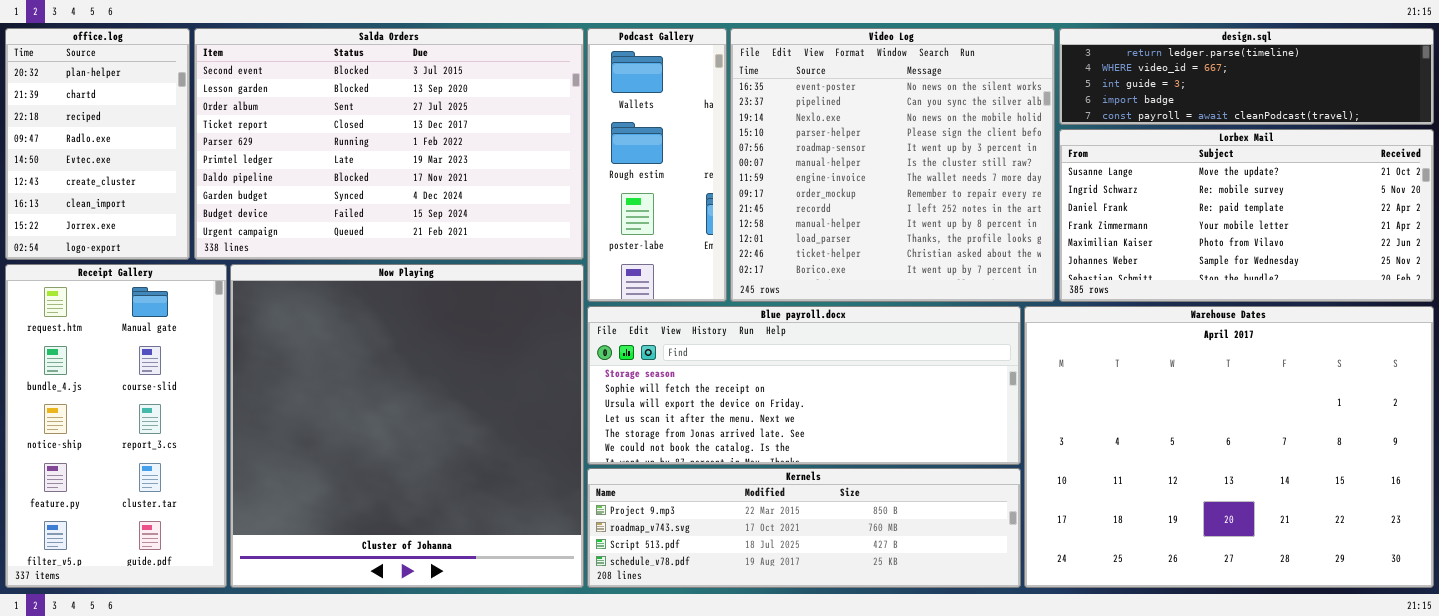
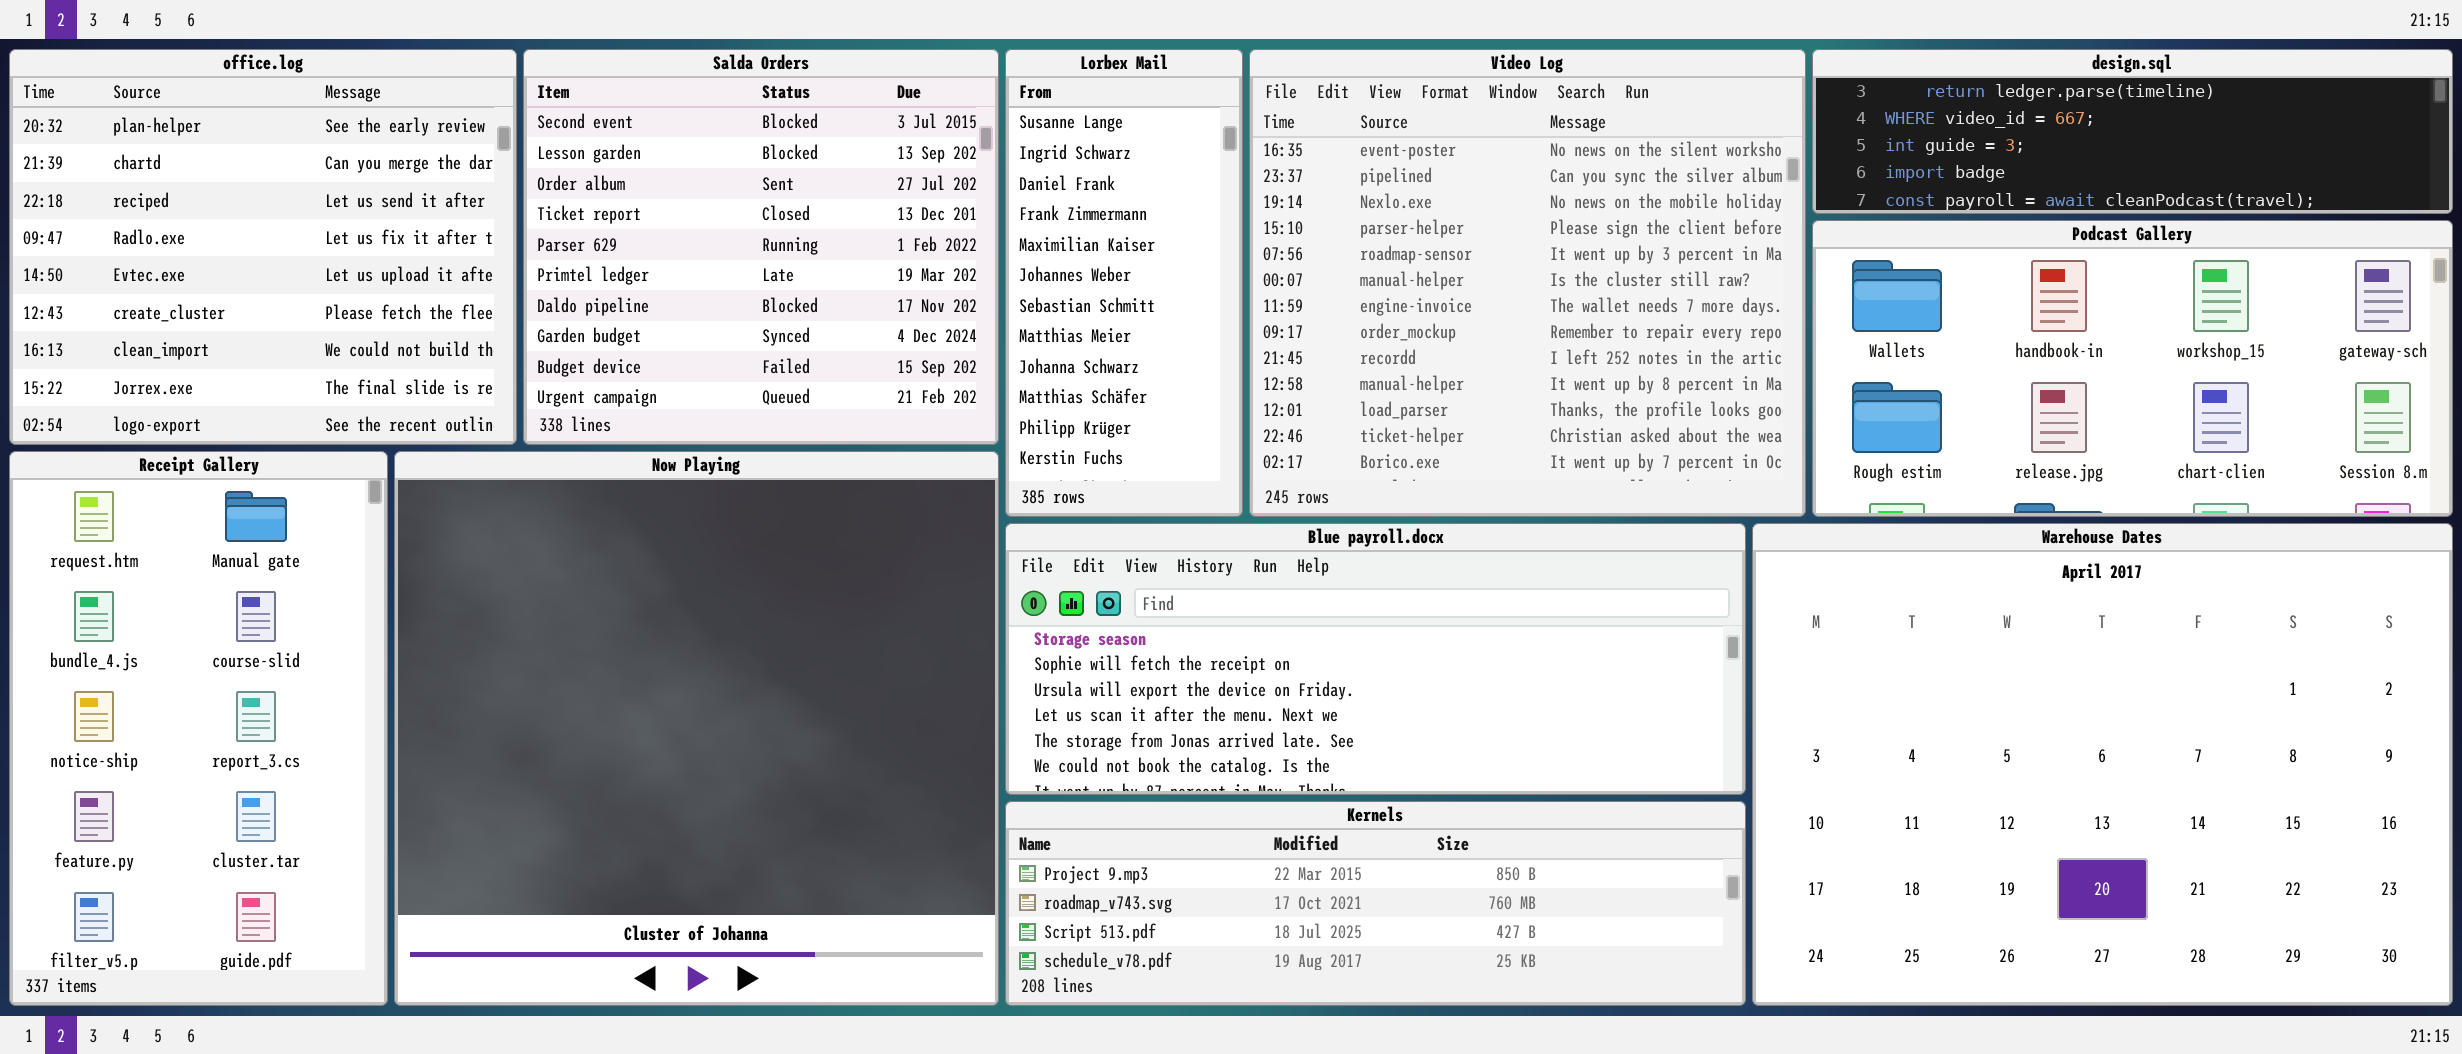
office.log: [5,28,190,260] -> [9,49,517,445], resized
Salda Orders: [194,28,584,260] -> [523,49,999,445], resized
Podcast Gallery: [587,28,727,302] -> [1812,220,2453,517], moved, resized
Lorbex Mail: [1059,129,1434,302] -> [1005,49,1243,517], moved, resized

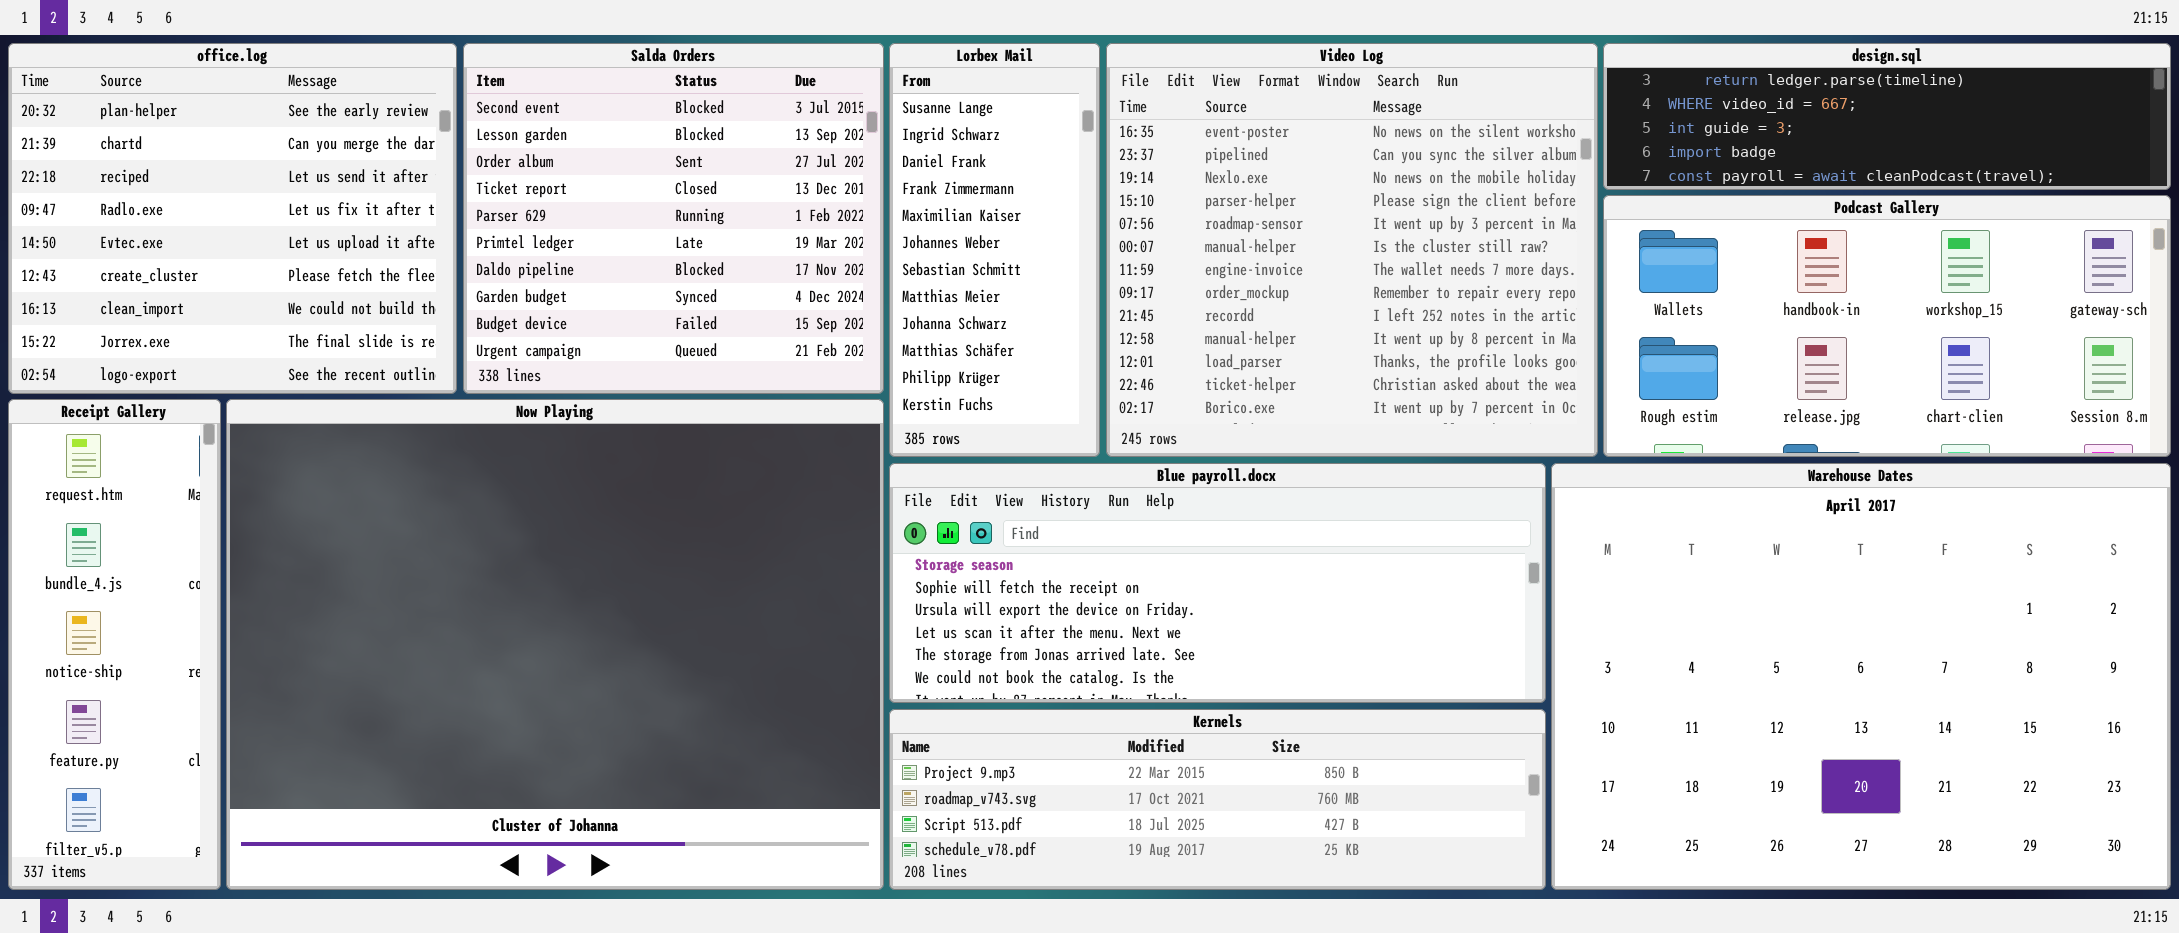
Receipt Gallery: [9,451,388,1006] -> [8,399,221,890], resized
Now Playing: [394,451,999,1006] -> [226,399,884,890], resized

